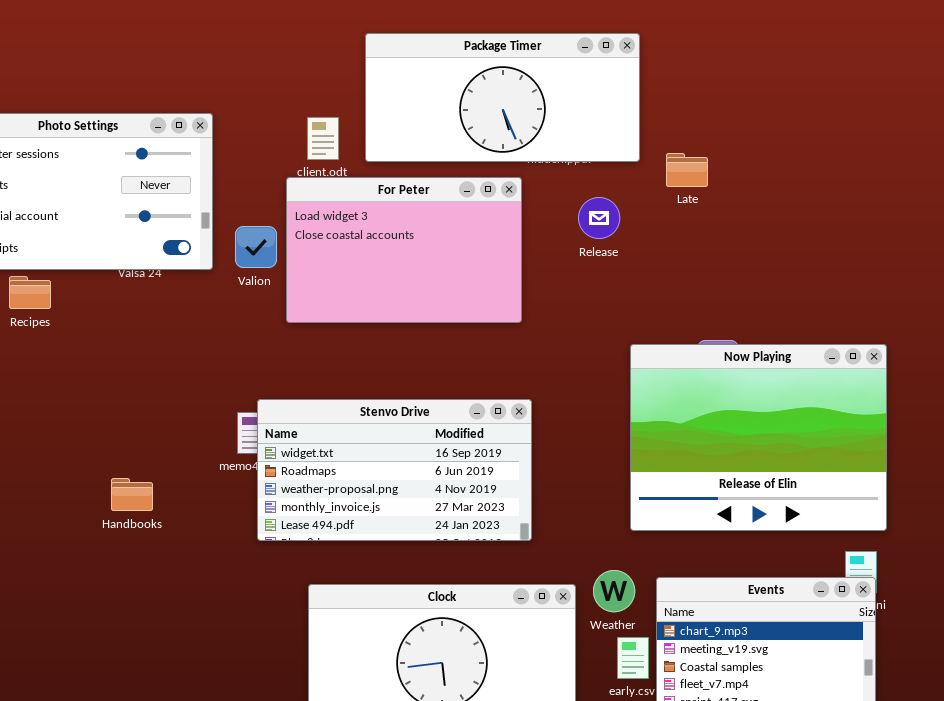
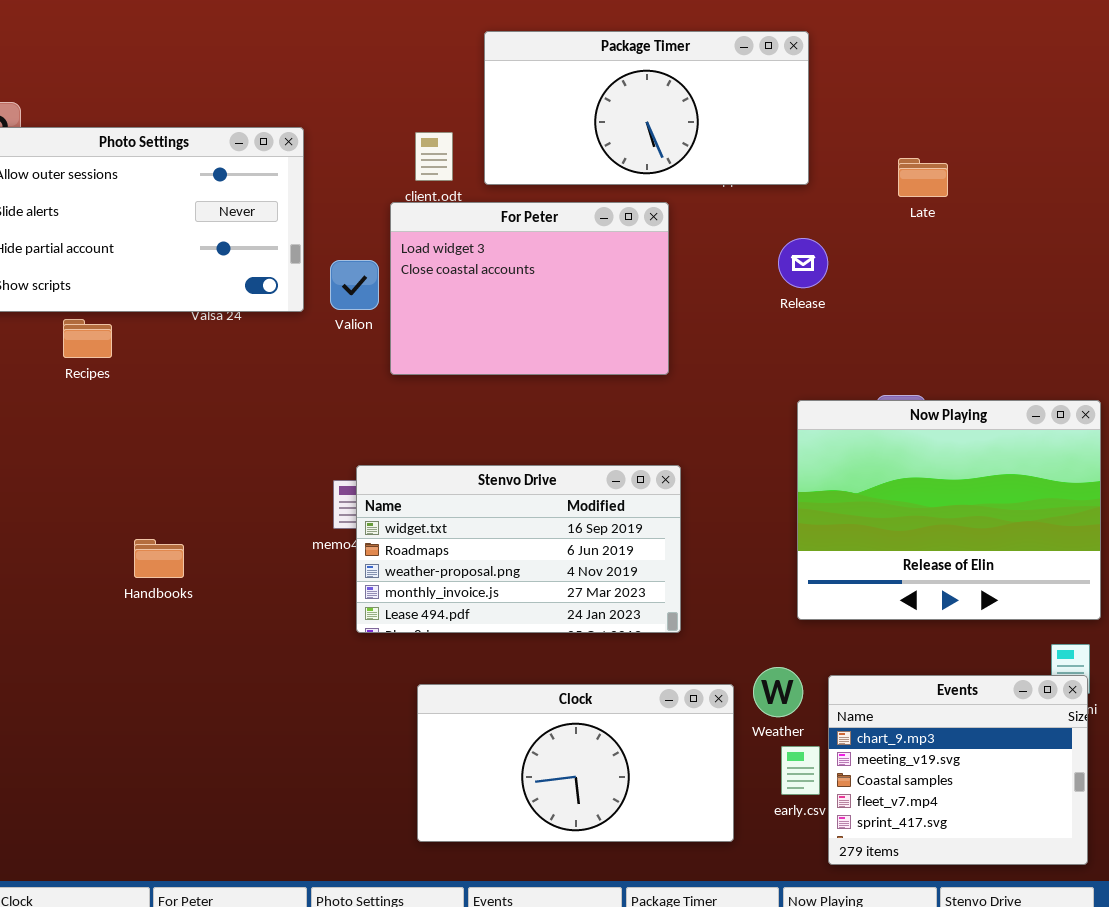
Late: [666,153,708,187] -> [898,158,948,197], moved
Release: [578,197,620,239] -> [778,238,828,288], moved
Handbooks: [111,478,153,511] -> [134,539,184,578], moved

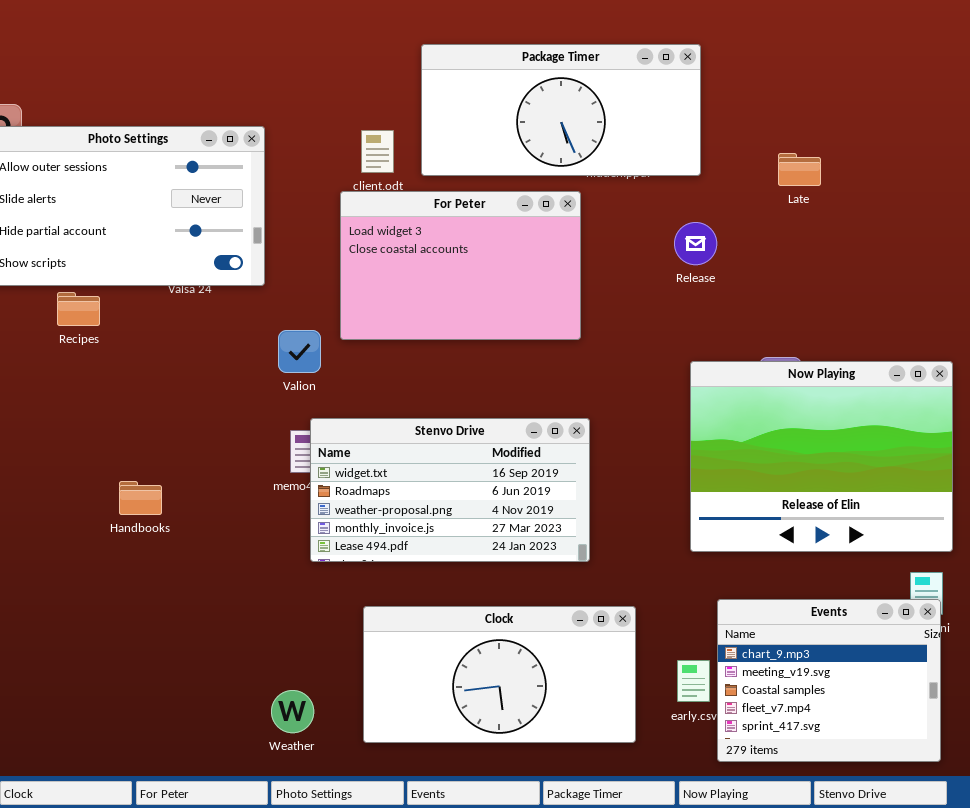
Valion: [330,260,379,310] -> [278,330,321,373], moved
Weather: [753,667,803,717] -> [271,690,314,733], moved

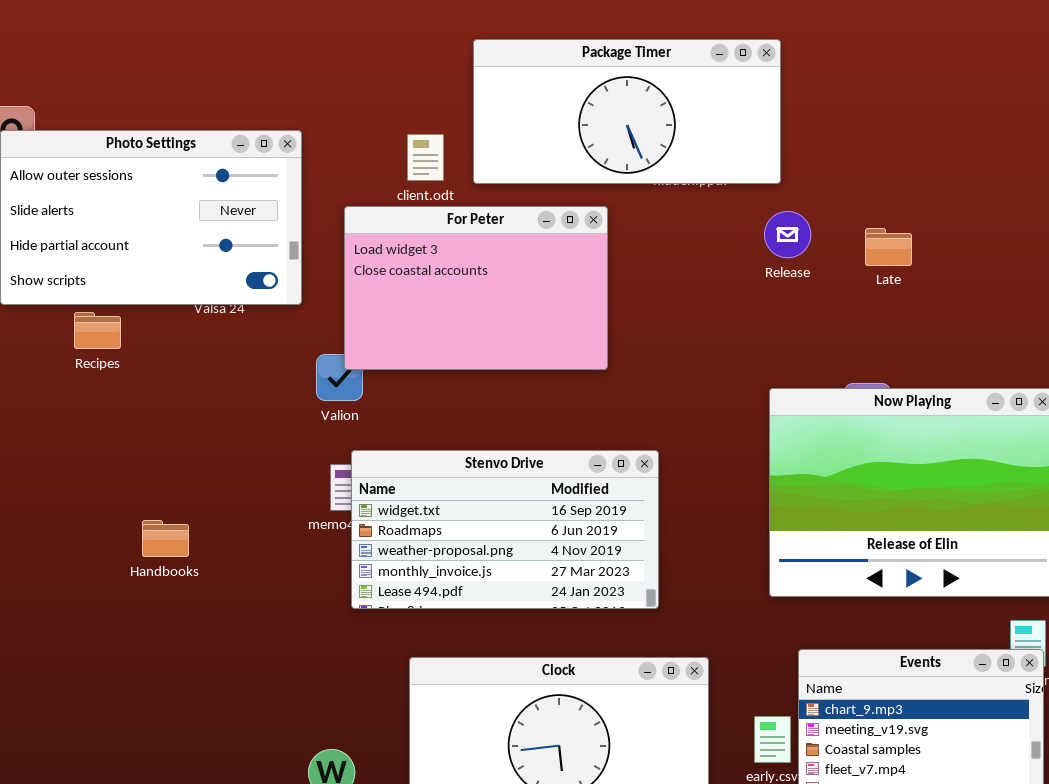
Late: [778,153,821,186] -> [865,228,912,266], moved
For Peter: [340,191,581,340] -> [344,206,608,370], moved
Release: [674,222,717,265] -> [764,211,811,258], moved

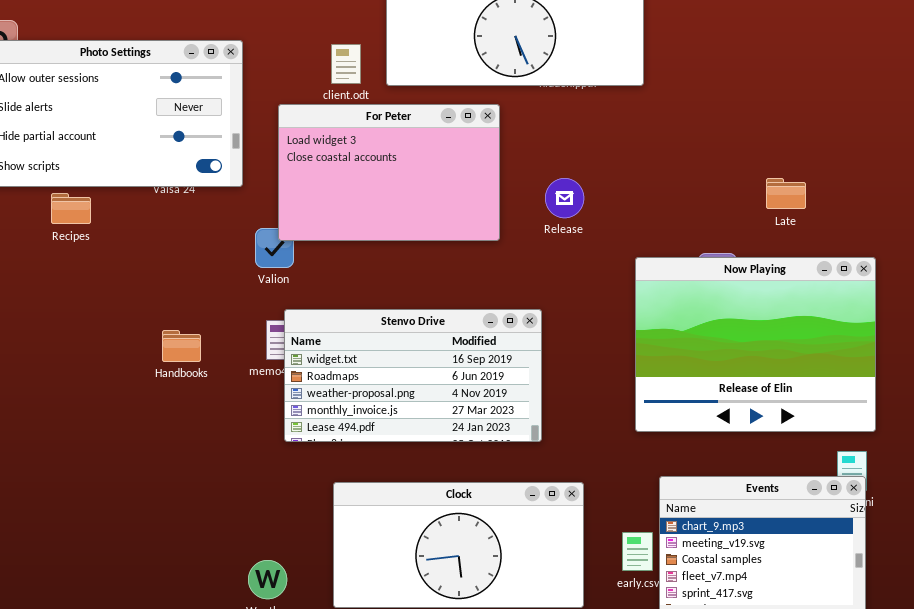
Release: [764,211,811,258] -> [545,178,584,218], moved
Late: [865,228,912,266] -> [766,178,806,209], moved
Handbooks: [142,520,189,557] -> [162,330,201,362], moved

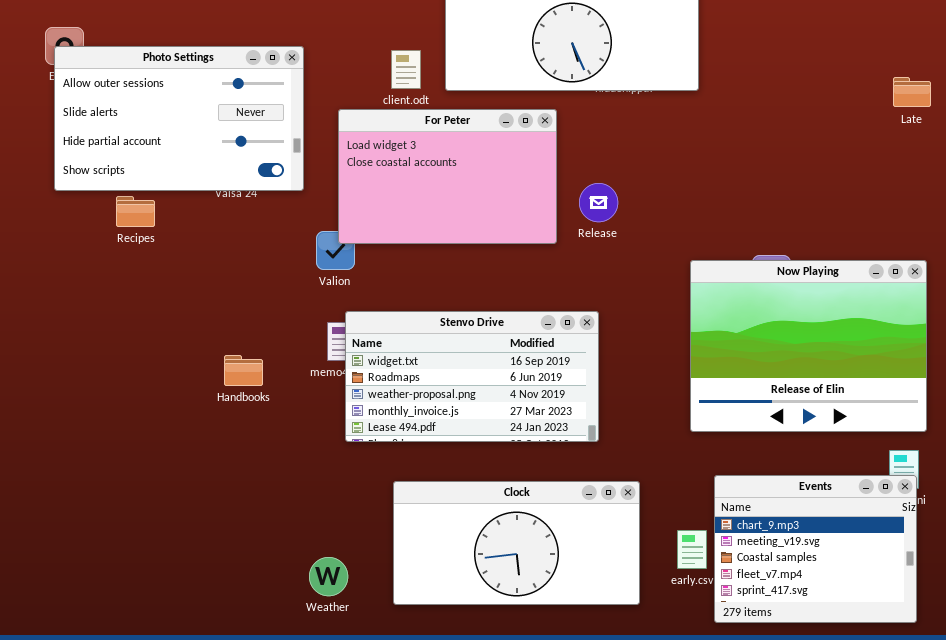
Release: [545,178,584,218] -> [579,183,618,222], moved
Late: [766,178,806,209] -> [893,77,931,107], moved
Handbooks: [162,330,201,362] -> [224,355,263,386], moved

